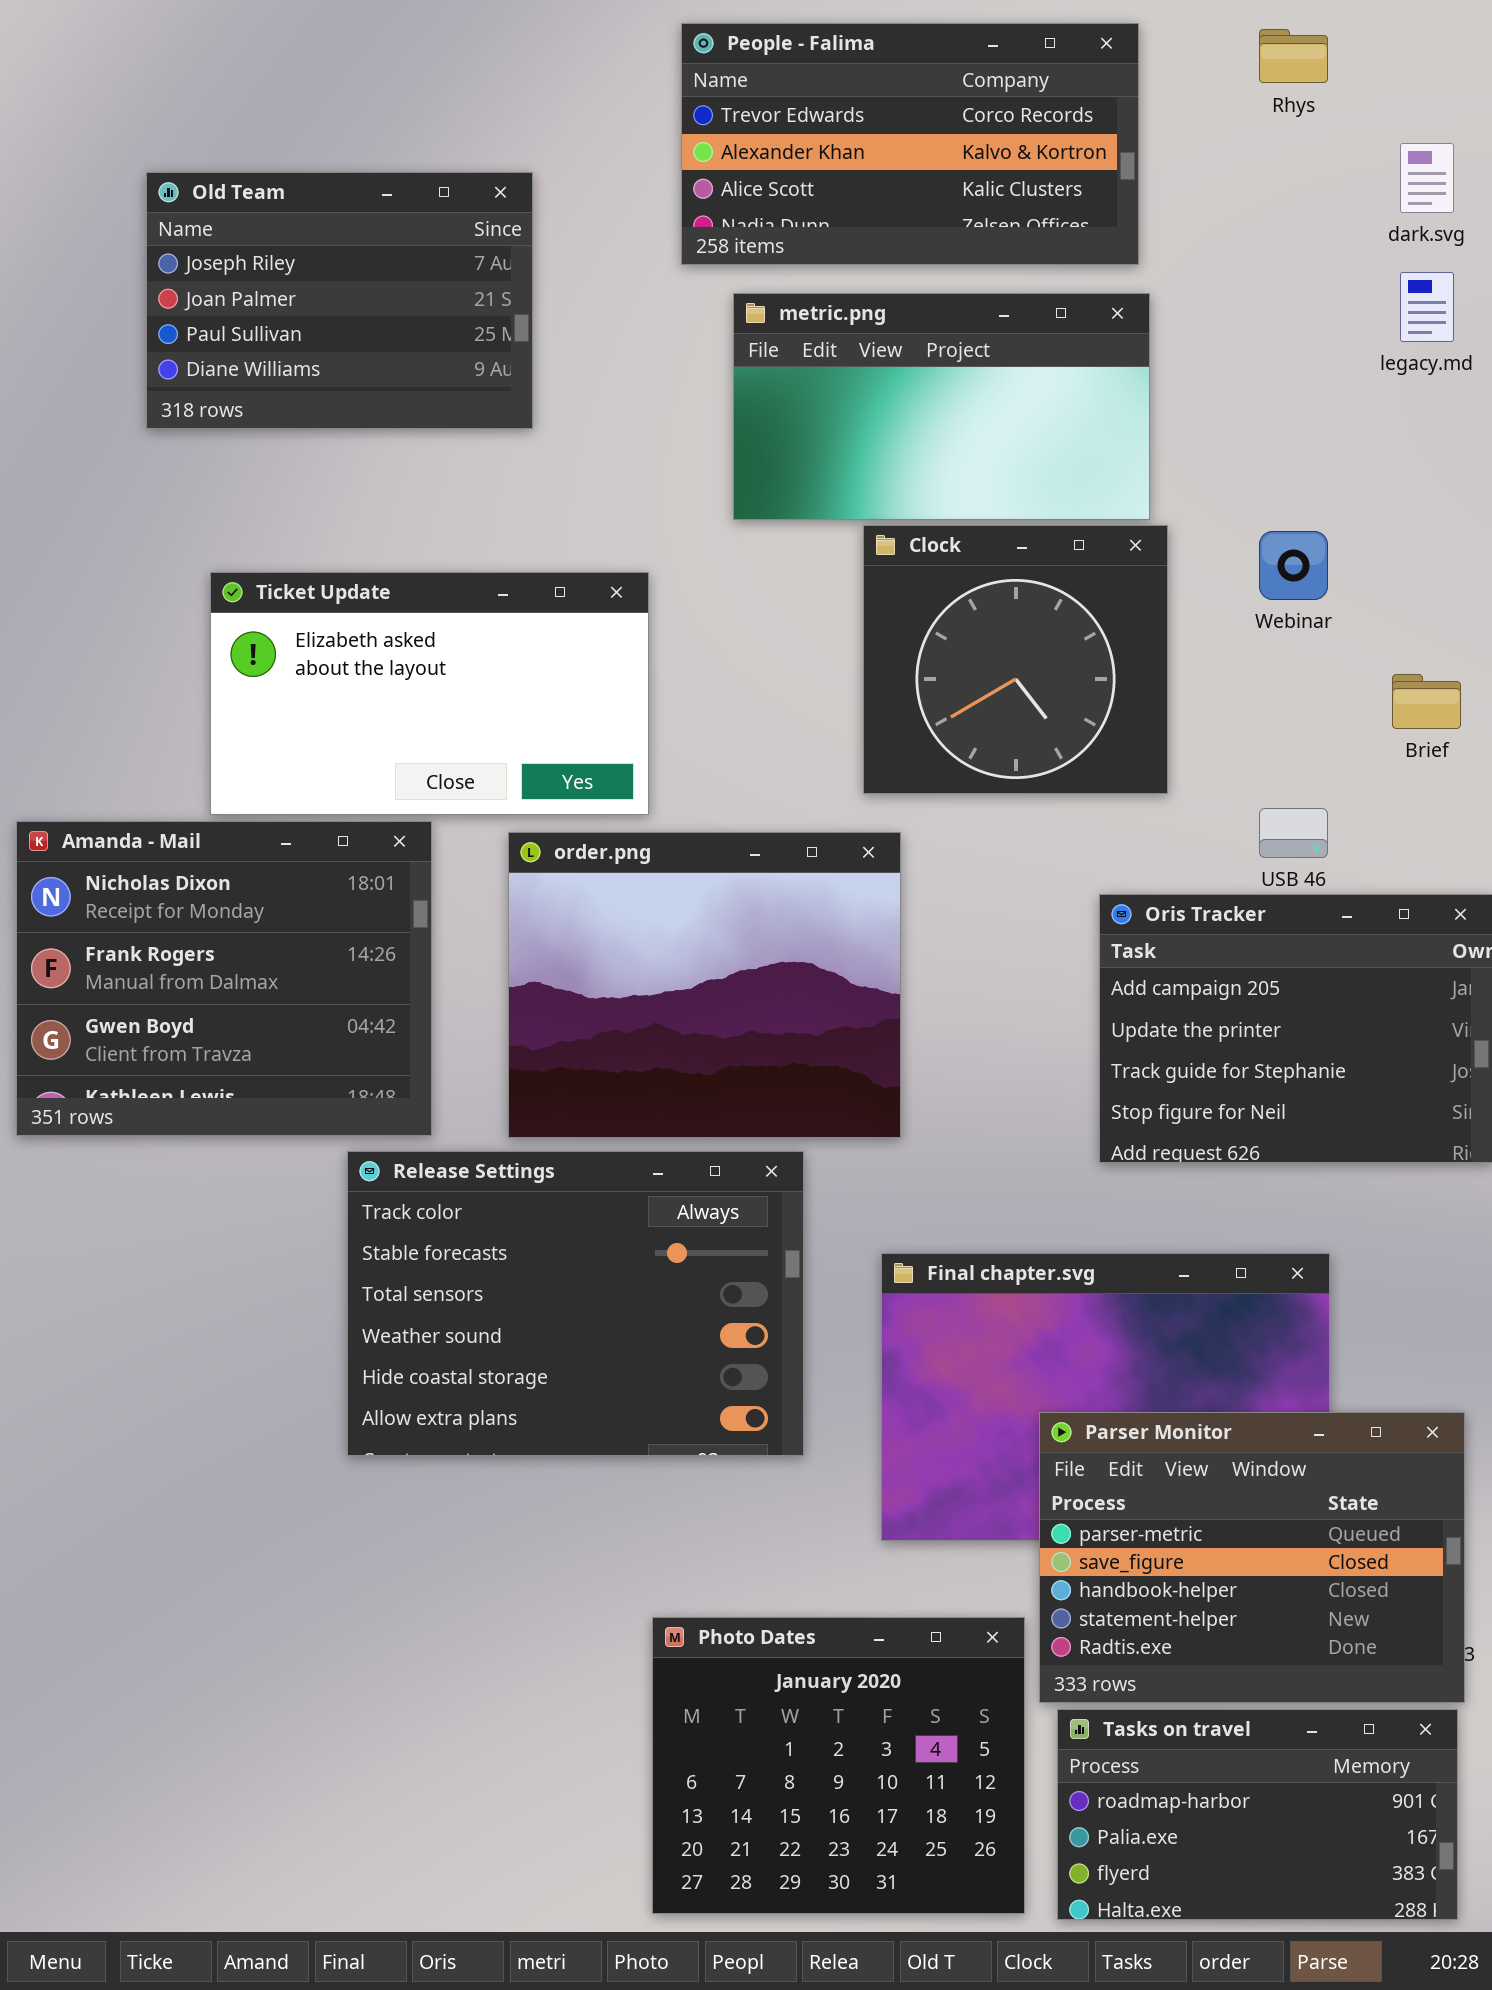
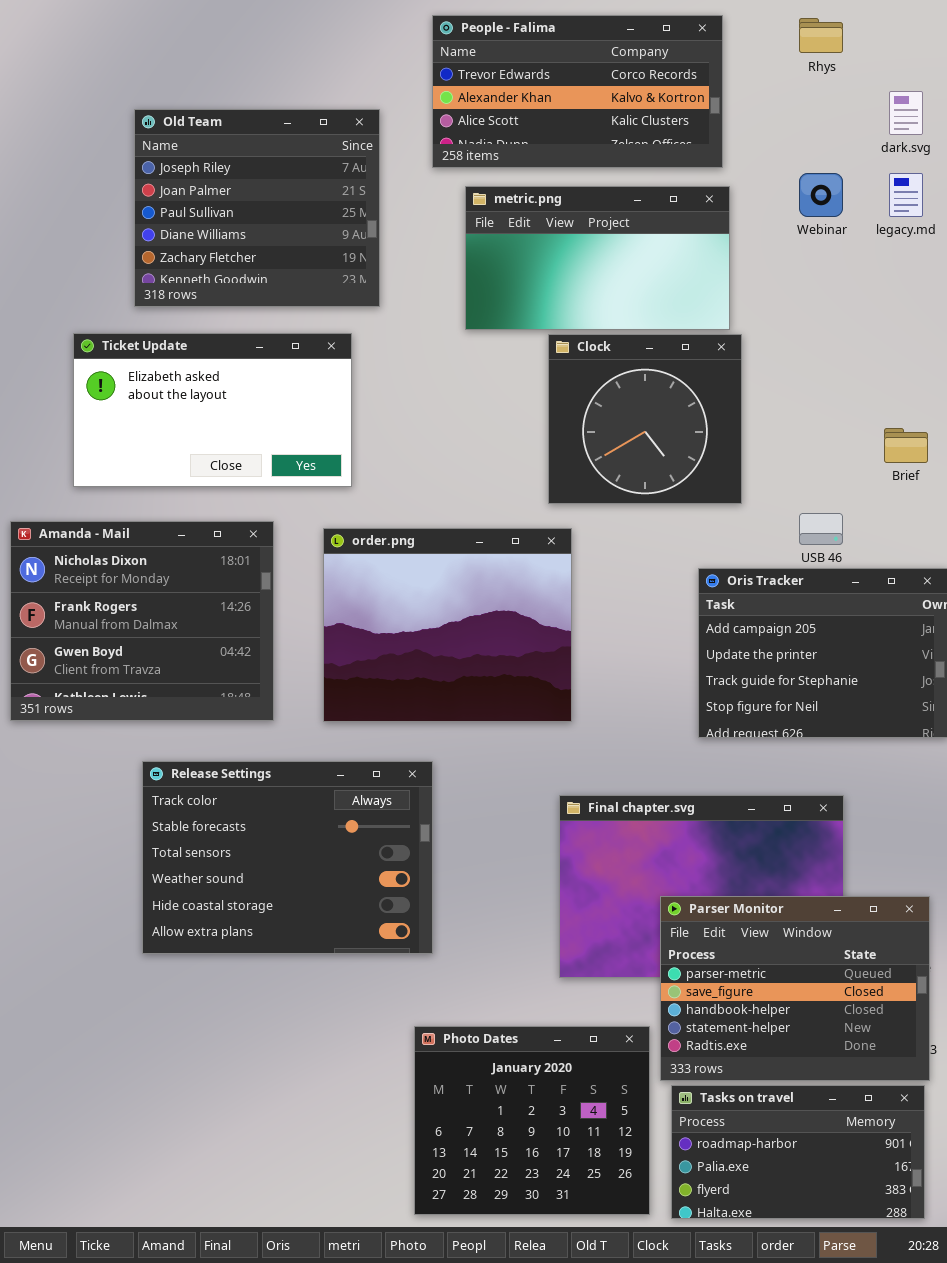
Old Team: [146,172,533,429] -> [134,109,380,307], moved, resized
Webinar: [1259,531,1328,600] -> [799,173,843,217], moved
Ticket Update: [210,572,649,815] -> [73,333,352,487], moved
Release Settings: [347,1151,804,1456] -> [142,761,433,954], moved

